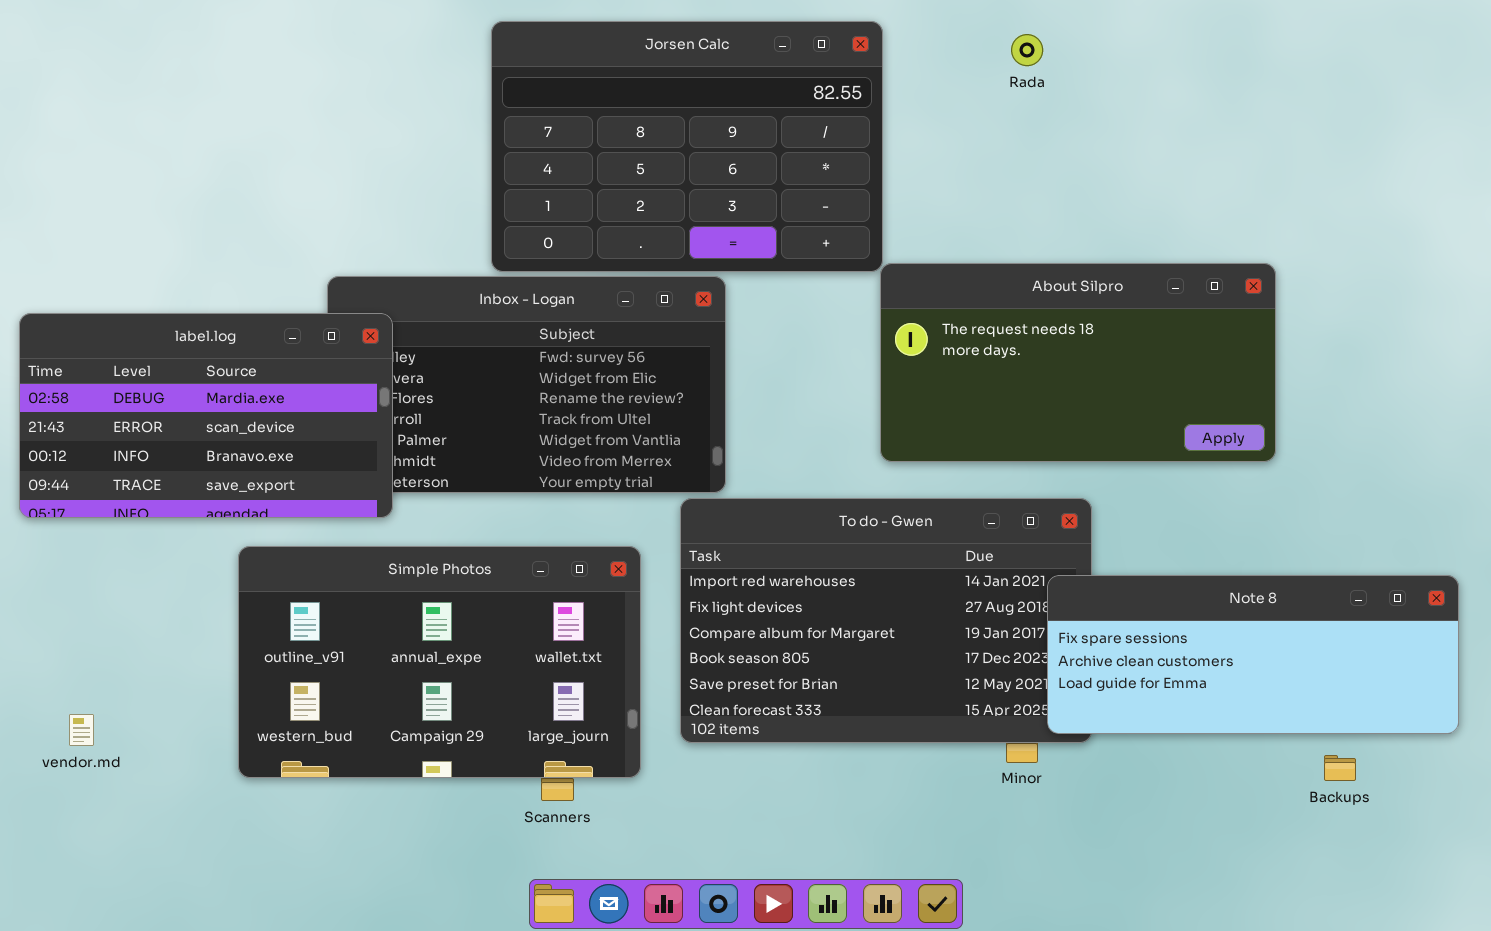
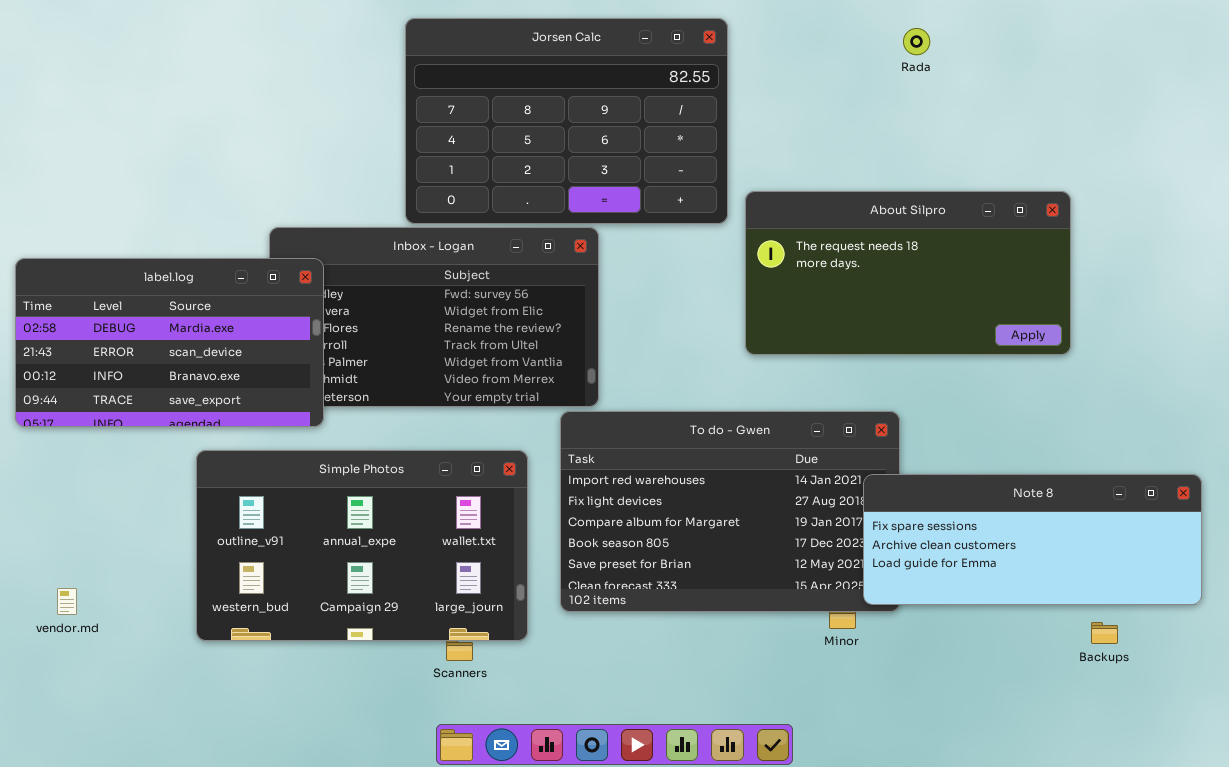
Rada: [1011,34,1043,66] -> [903,28,930,55], moved
About Silpro: [880,263,1276,462] -> [745,191,1071,355], moved

